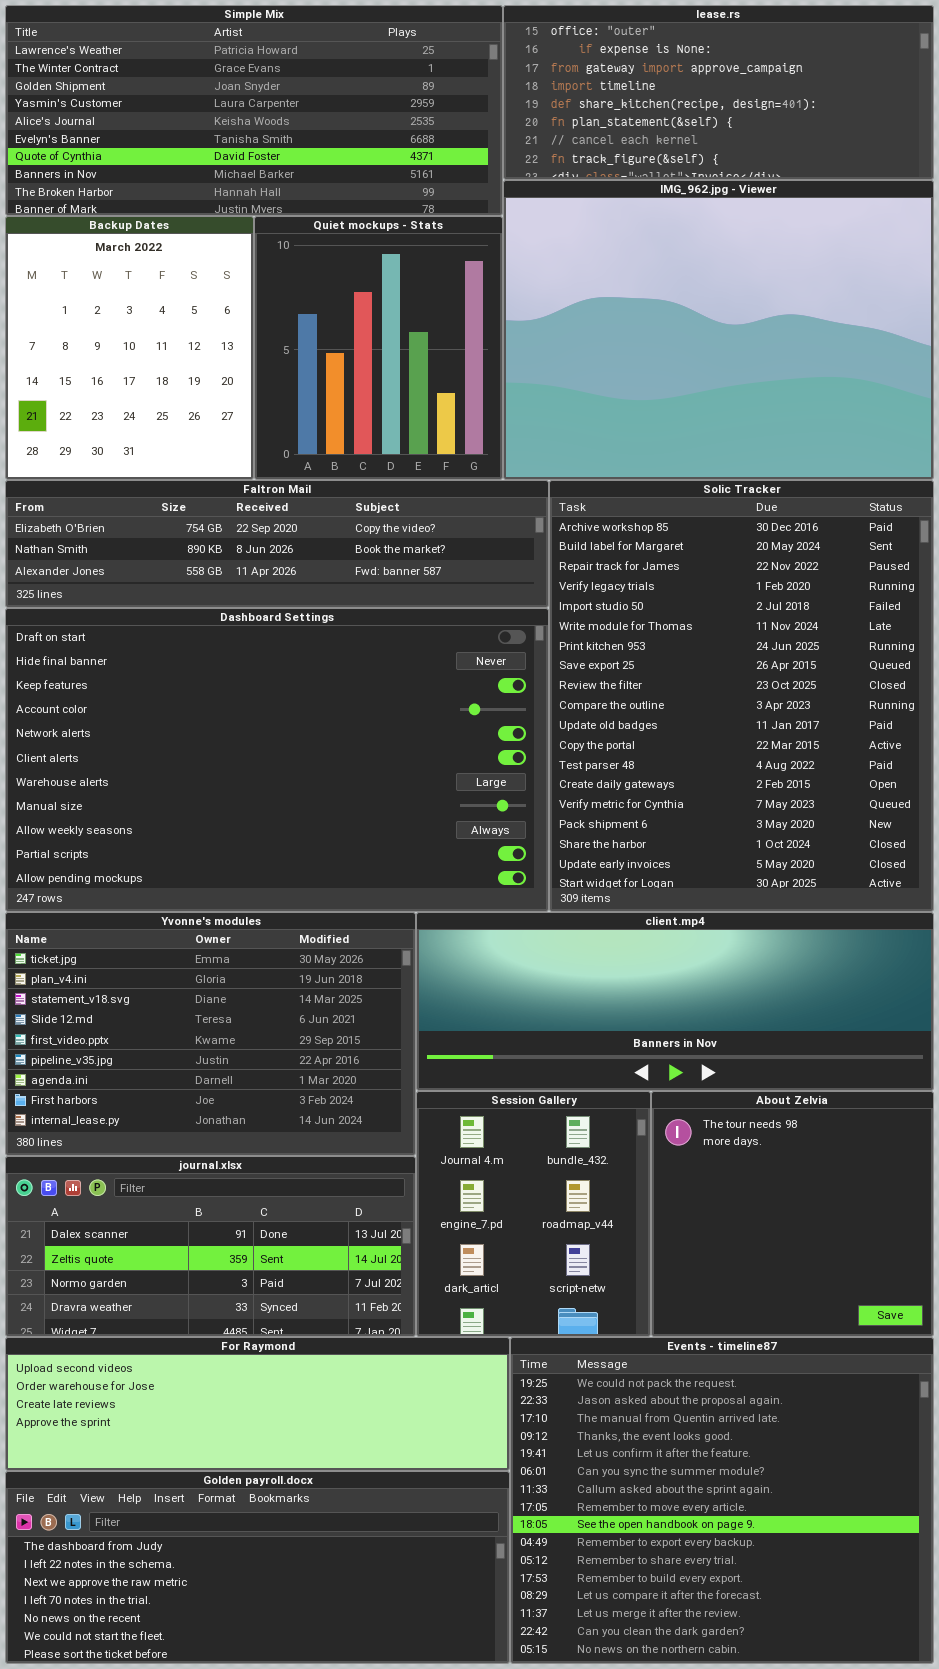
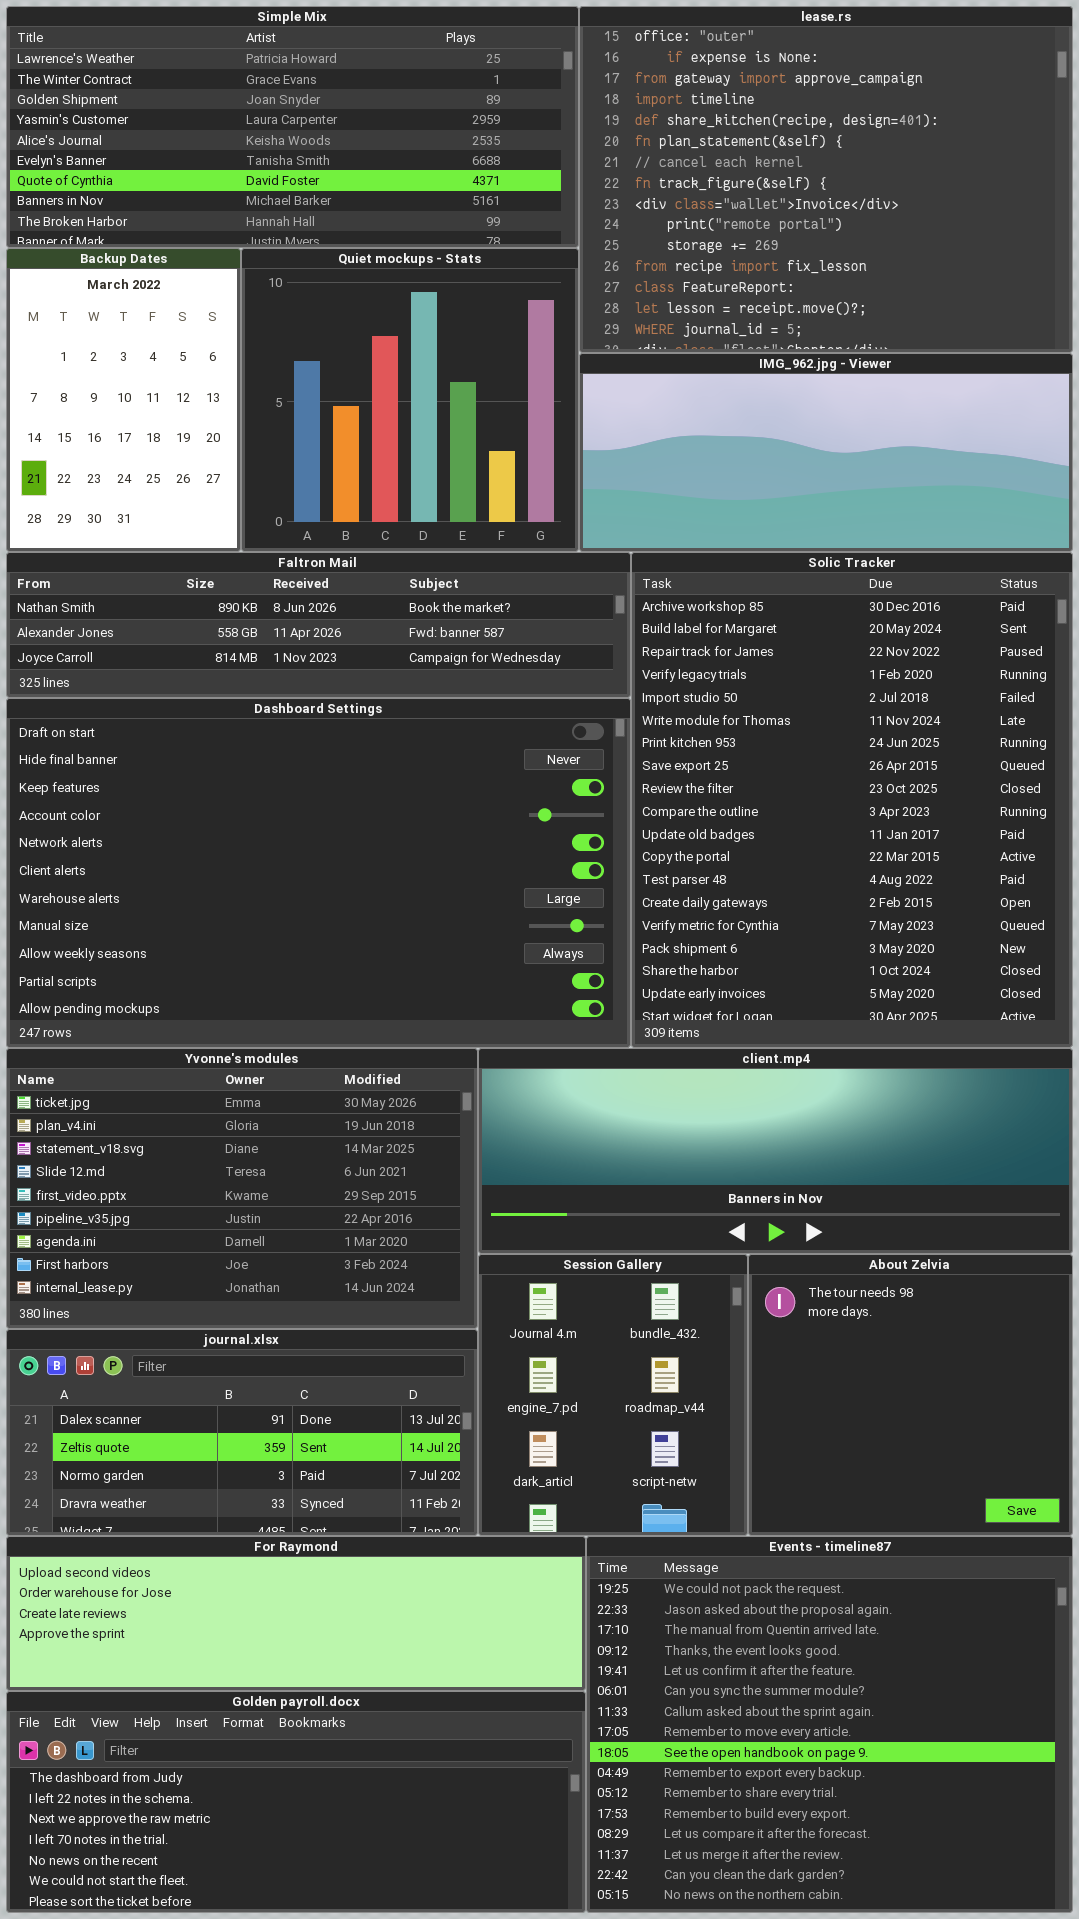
lease.rs: [503,5,934,180] -> [579,6,1073,353], resized
IMG_962.jpg - Viewer: [503,180,934,480] -> [579,353,1073,552], resized
Backup Dates: [5,216,254,480] -> [6,248,241,552], resized
Quiet mockups - Stats: [254,216,503,480] -> [241,248,579,552], resized
Faltron Mail: [5,480,549,608] -> [6,552,631,698], scrolled down 1 row

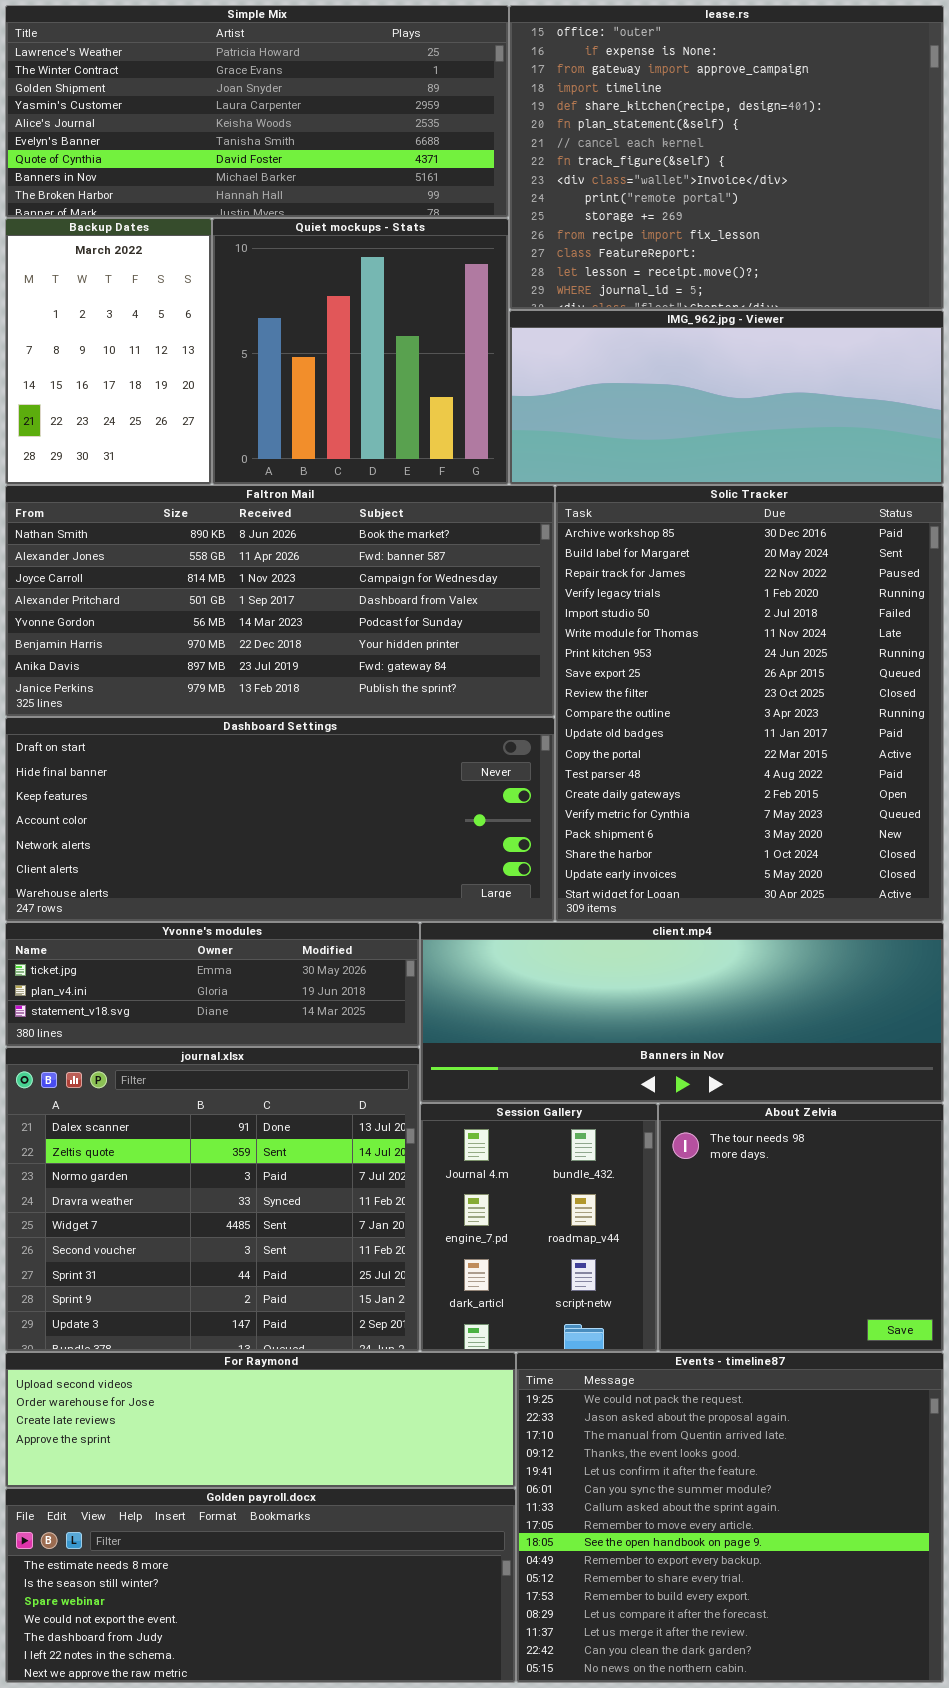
Faltron Mail: [6,552,631,698] -> [5,485,555,717], resized
Dashboard Settings: [6,698,631,1048] -> [5,717,555,922], resized
Yvonne's modules: [6,1048,478,1329] -> [5,922,420,1047], resized
journal.xlsx: [6,1329,478,1536] -> [5,1047,420,1352], resized
Golden payroll.docx: [6,1691,586,1913] -> [5,1488,516,1683], scrolled up 4 rows

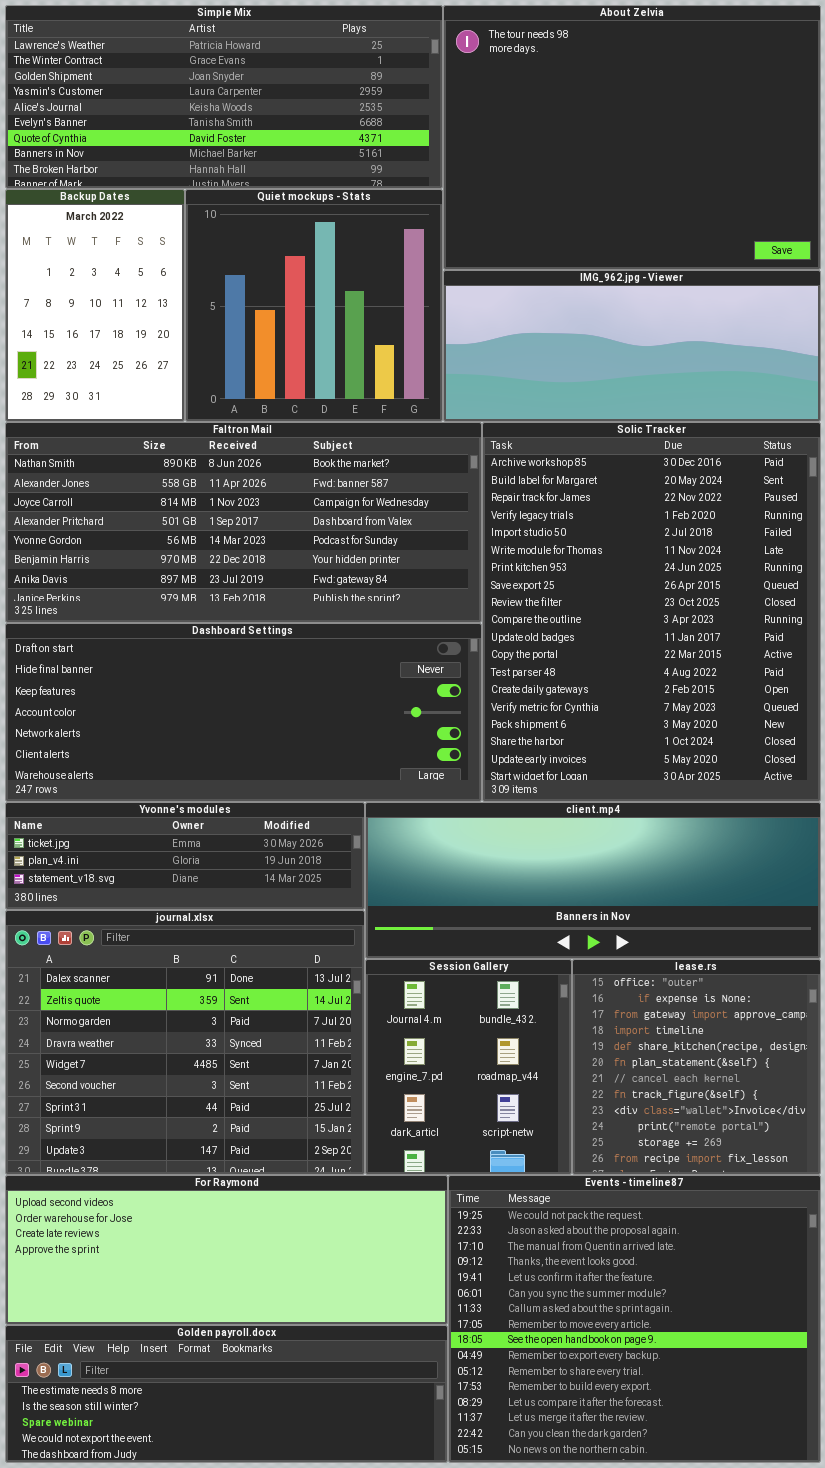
lease.rs: [509,5,944,310] -> [572,959,821,1175], moved, resized
About Zelvia: [658,1103,944,1352] -> [443,5,821,270], moved, resized
For Raymond: [5,1352,516,1488] -> [5,1175,448,1325], resized
Golden payroll.docx: [5,1488,516,1683] -> [5,1325,448,1463], resized

